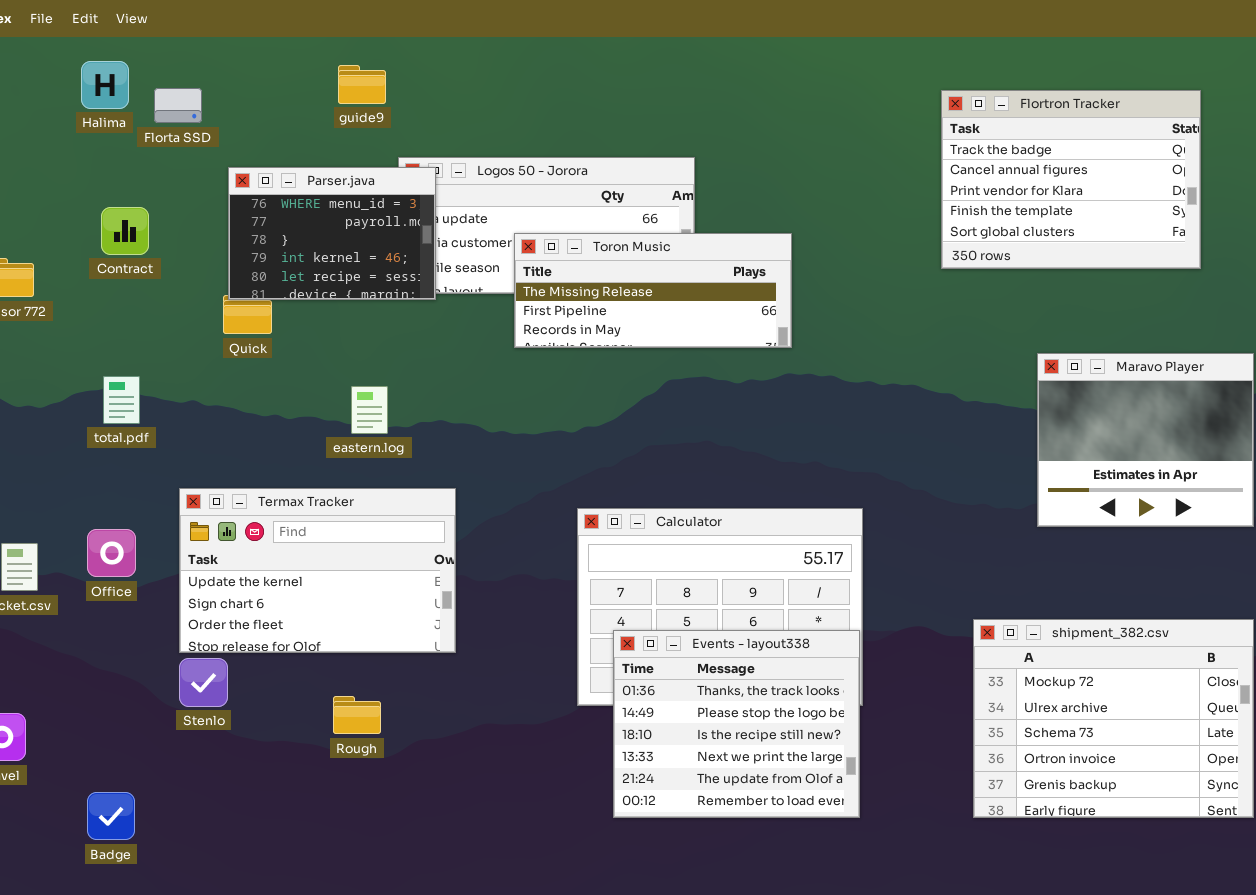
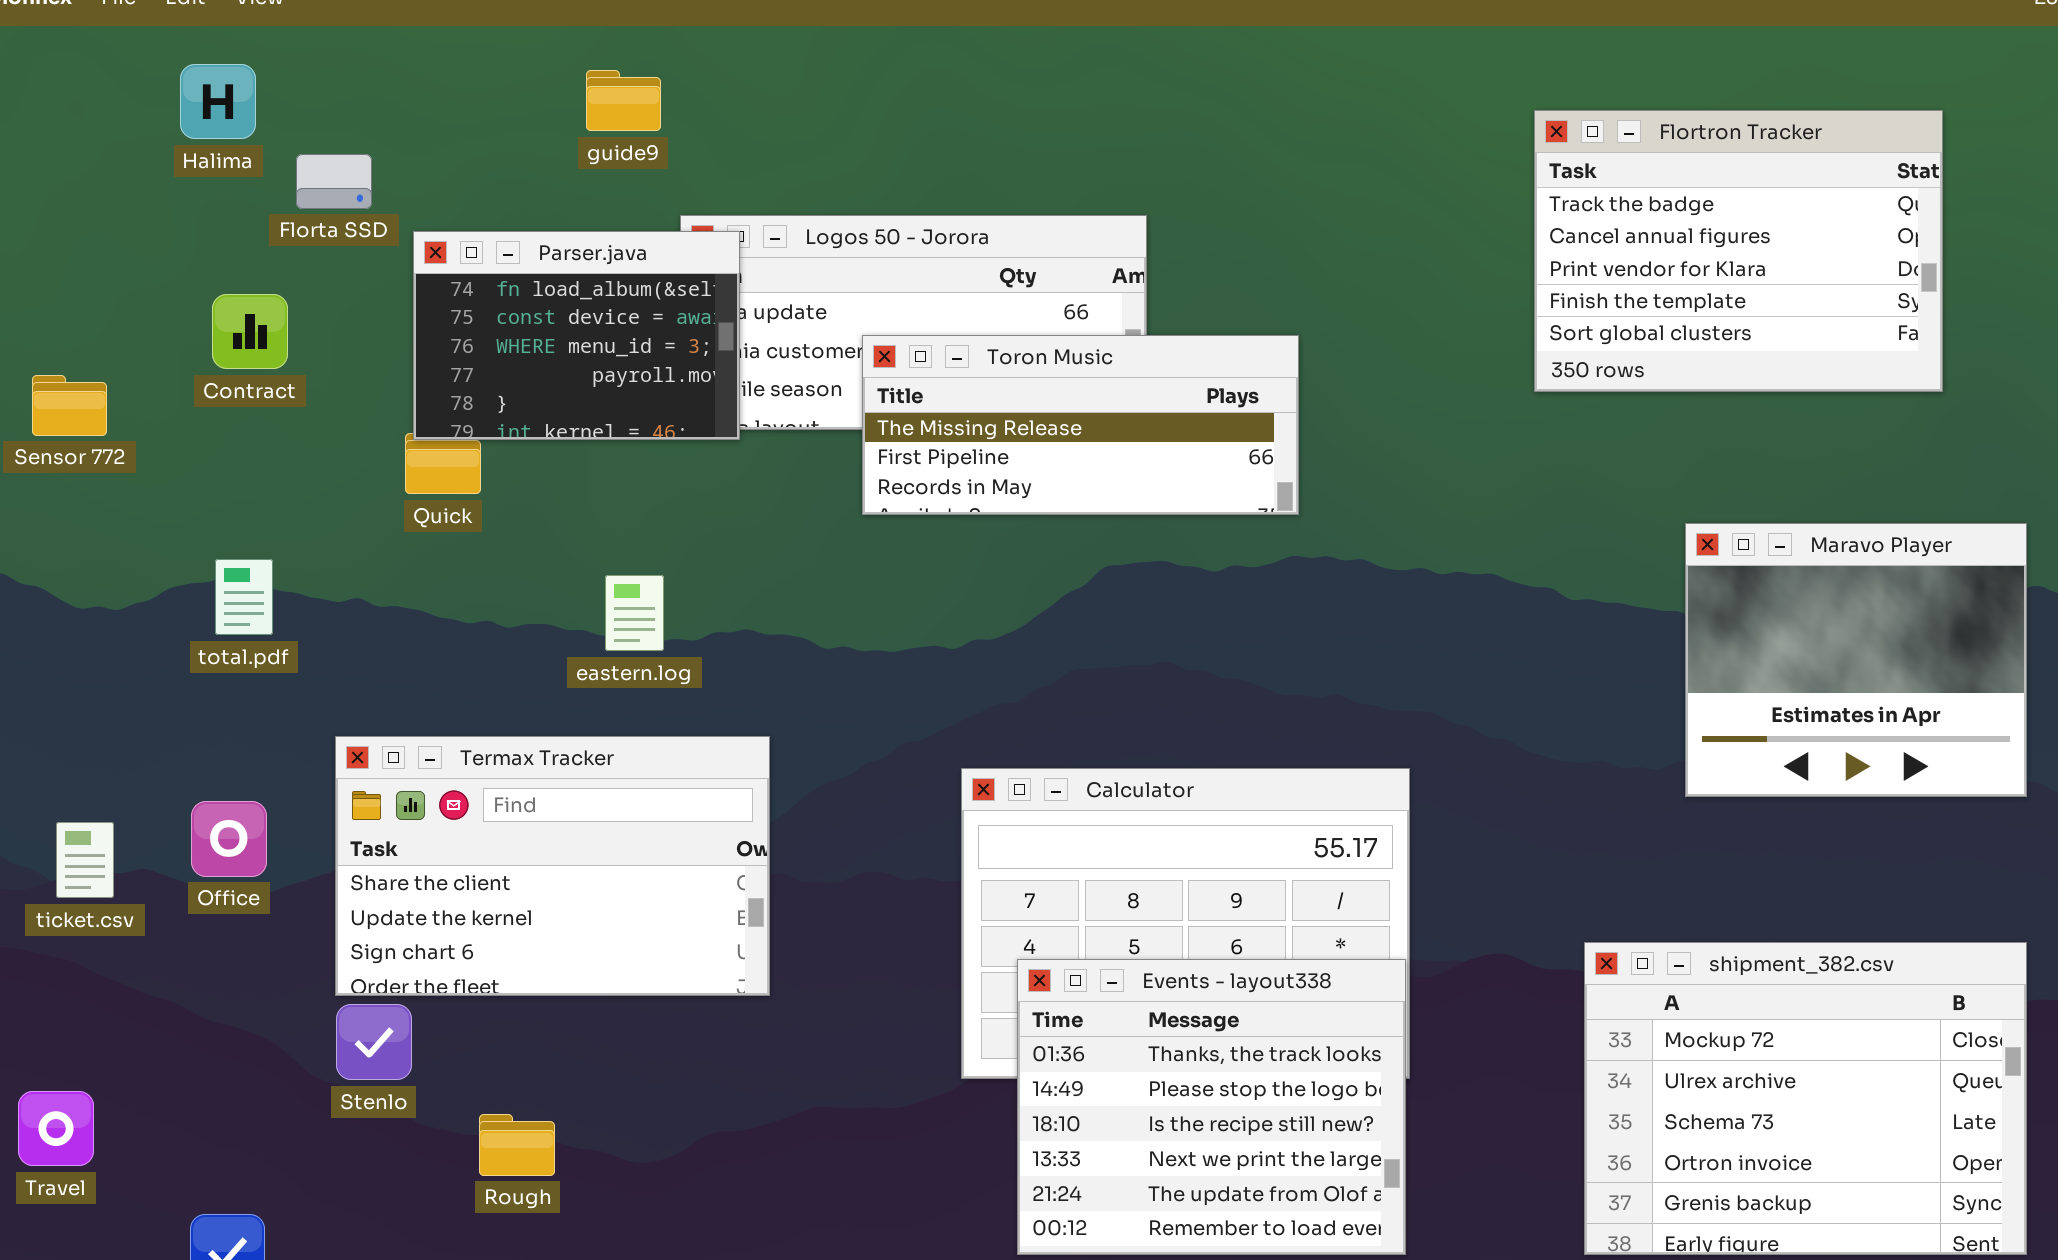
Florta SSD: [154,88,202,123] -> [296,154,372,209], moved
Parser.java: [228,167,436,300] -> [413,231,740,440], scrolled up 2 rows
Termax Tracker: [179,488,456,653] -> [335,736,770,996], scrolled up 1 row
Rough: [333,696,381,734] -> [479,1114,555,1176], moved

